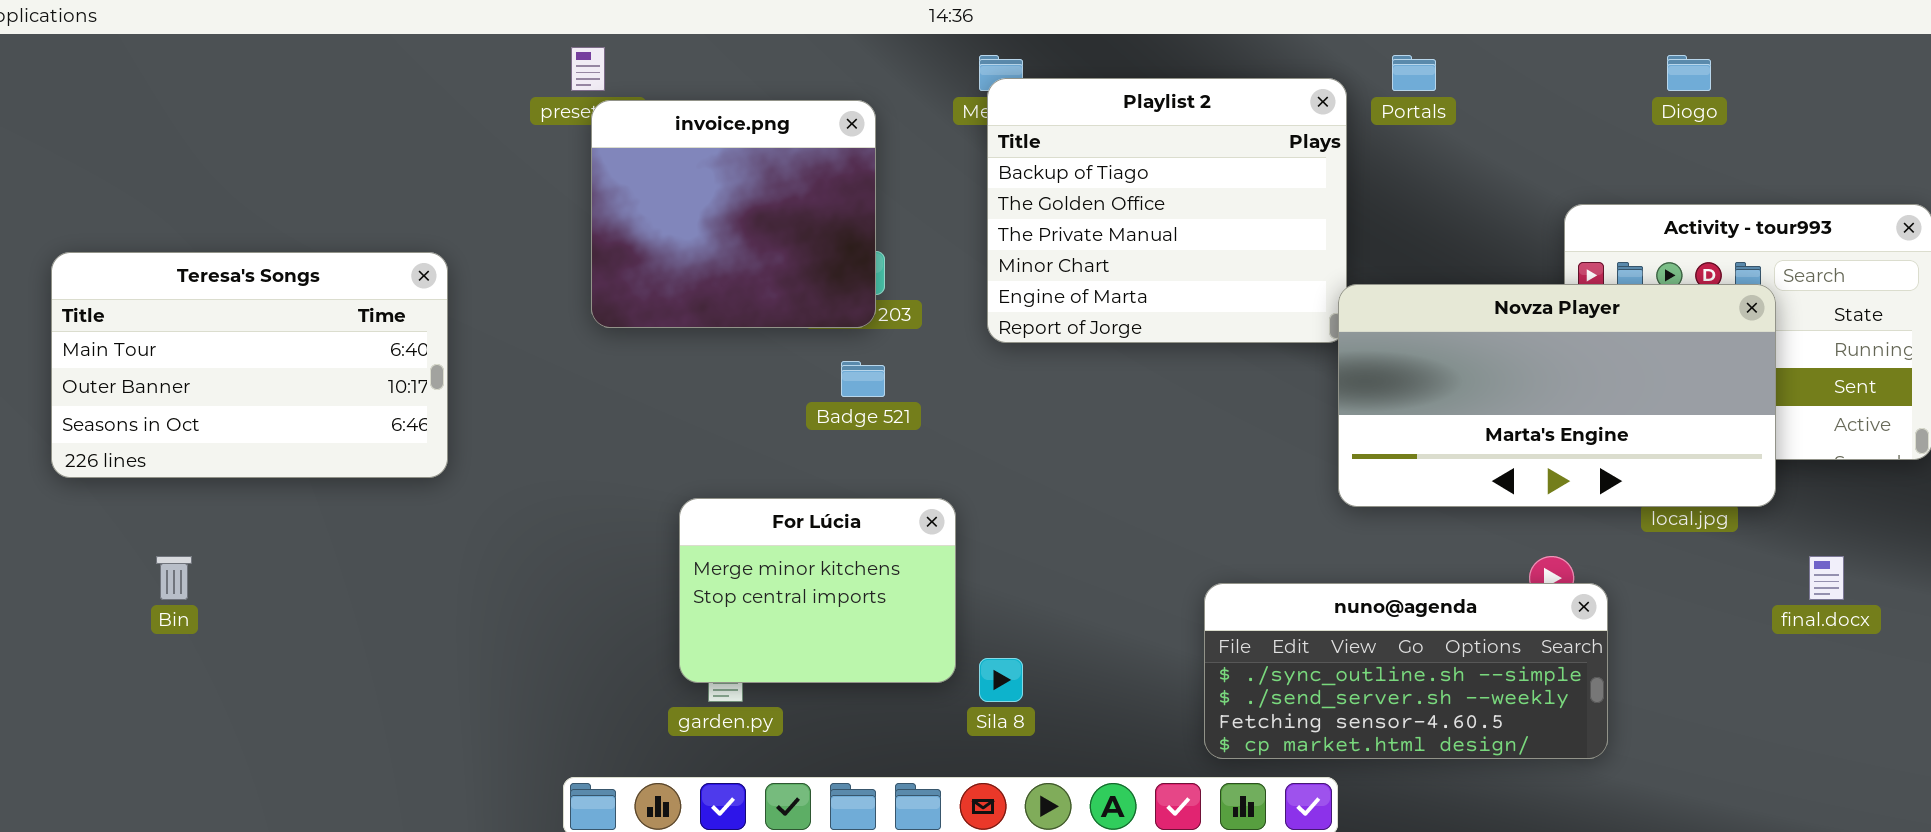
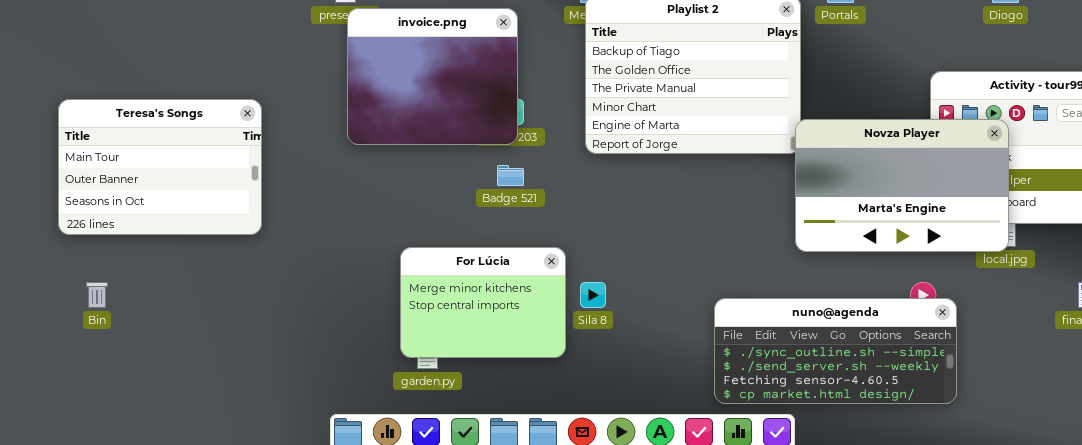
Teresa's Songs: [51,252,448,478] -> [58,99,262,235], resized
Novza Player: [1338,284,1776,507] -> [795,119,1009,252], resized
Sila 8: [979,658,1023,702] -> [580,282,606,308], moved

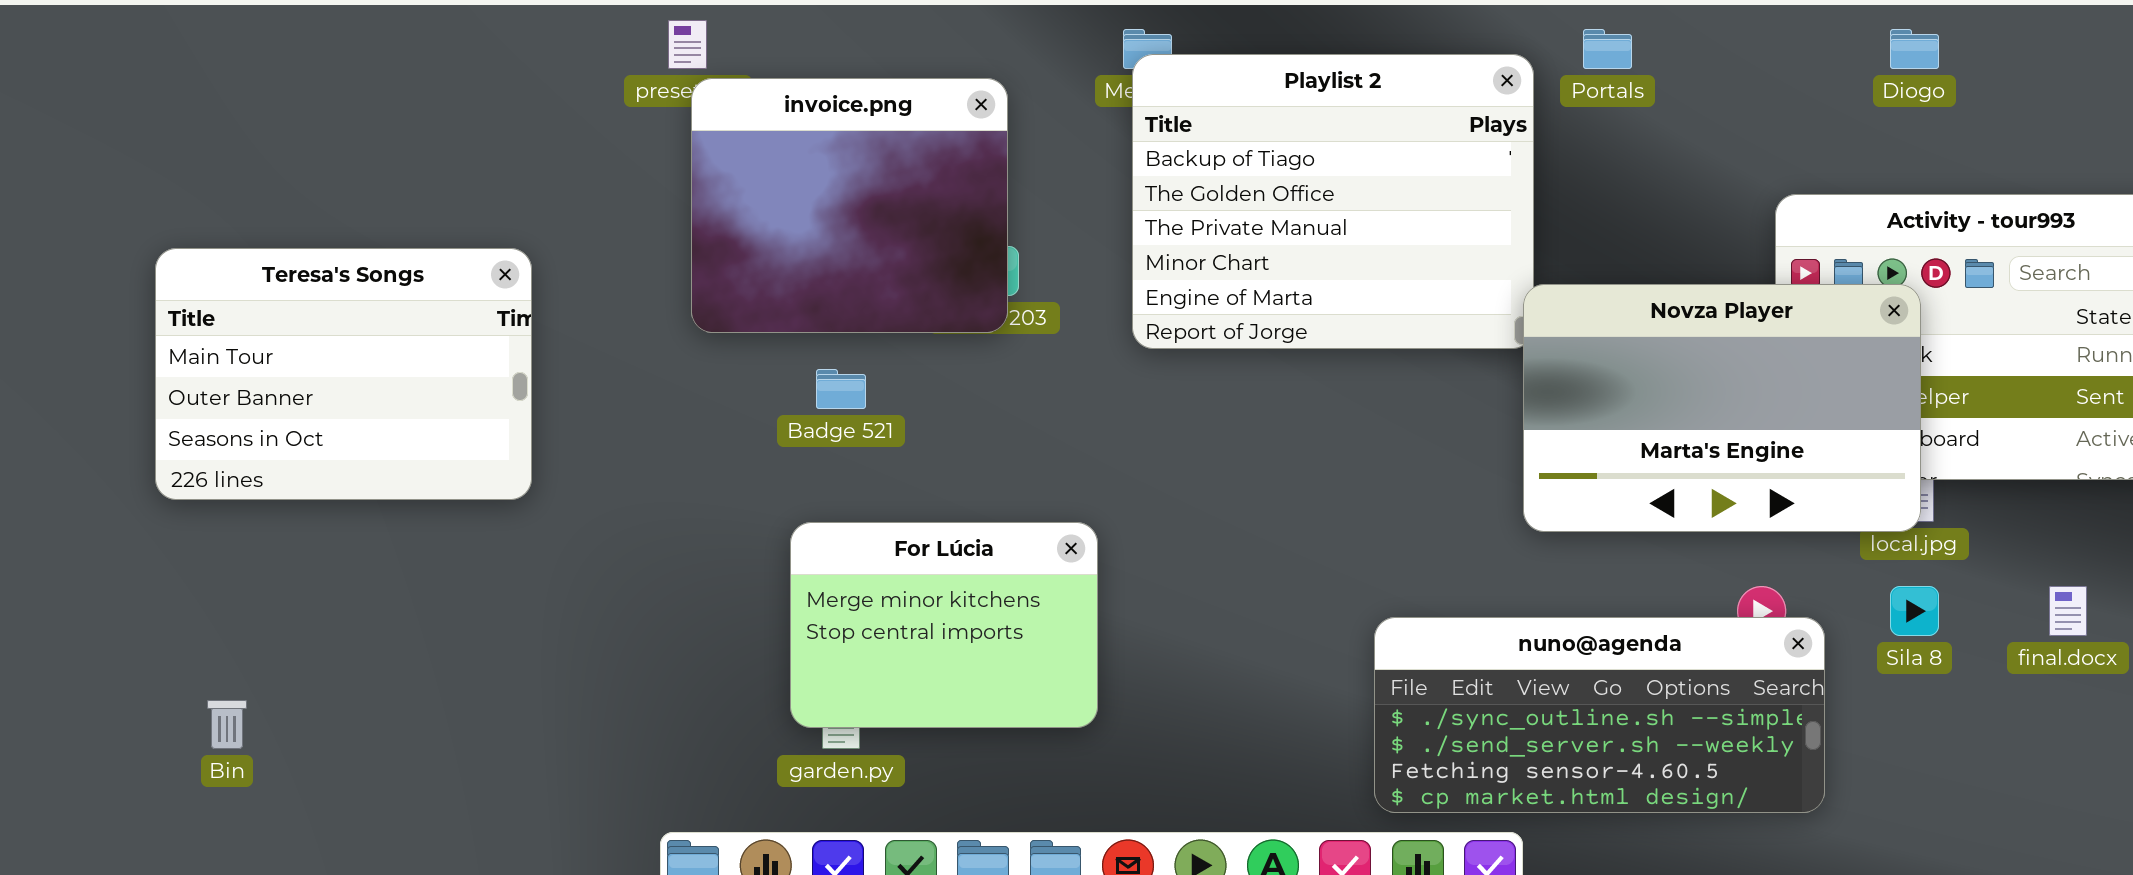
Badge 521: [497,165,524,186] -> [816,369,866,409], moved
Bin: [86,282,108,308] -> [207,700,247,749], moved
Sila 8: [580,282,606,308] -> [1890,586,1939,636], moved

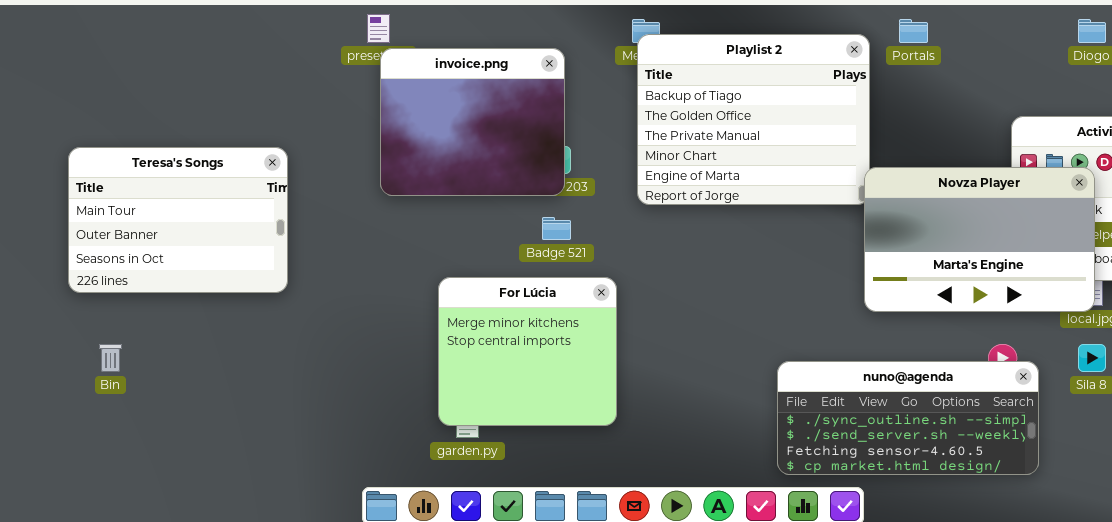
Badge 521: [816,369,866,409] -> [542,217,571,240], moved
For Lúcia: [790,522,1098,728] -> [438,277,617,426], resized
Bin: [207,700,247,749] -> [99,344,122,372], moved

